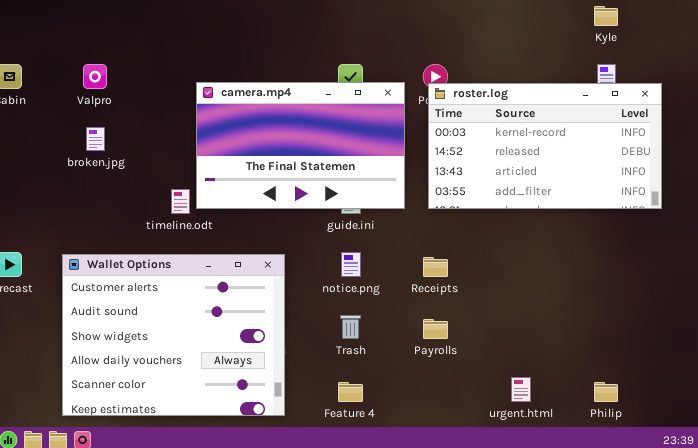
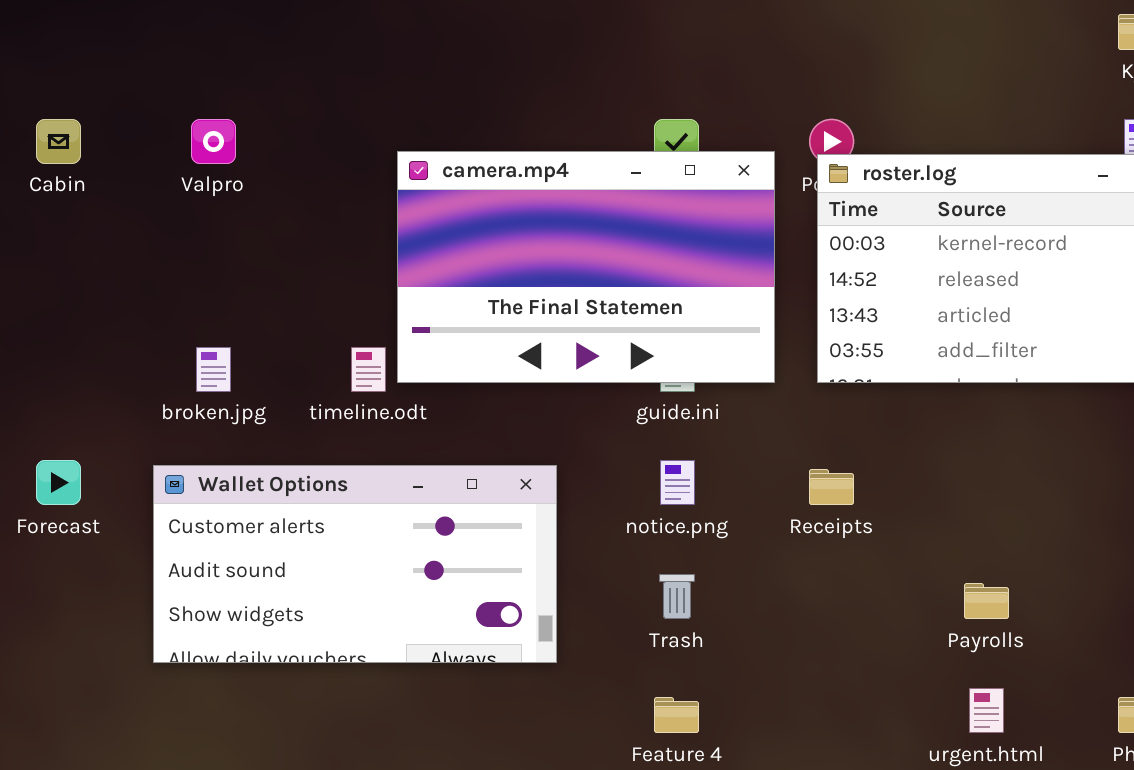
broken.jpg: [86,127,105,151] -> [196,347,231,392], moved
Wallet Options: [62,254,285,416] -> [153,465,557,663], resized
Payrolls: [423,319,448,339] -> [964,583,1009,619], moved

